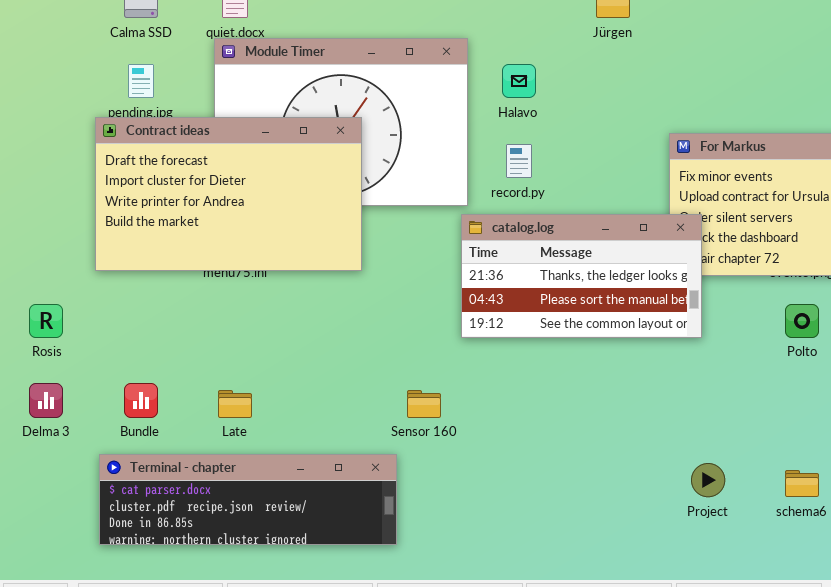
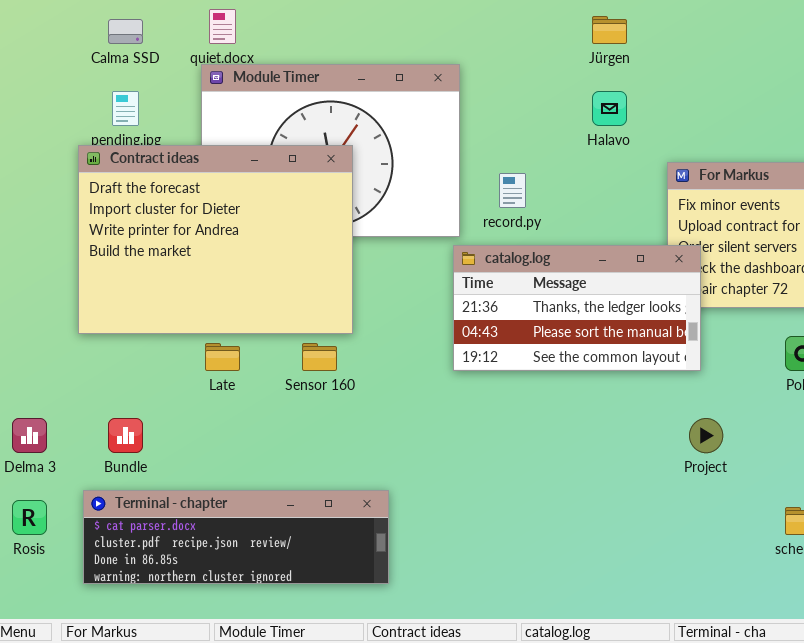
Halavo: [502,64,536,98] -> [592,91,627,126], moved
Contract ideas: [95,117,362,271] -> [78,145,353,334], resized
Rosis: [29,304,63,338] -> [12,500,47,535], moved
Late: [218,390,252,418] -> [205,343,240,371], moved
Sensor 160: [407,390,441,418] -> [302,343,337,371], moved
Project: [691,463,725,497] -> [689,418,723,453], moved

